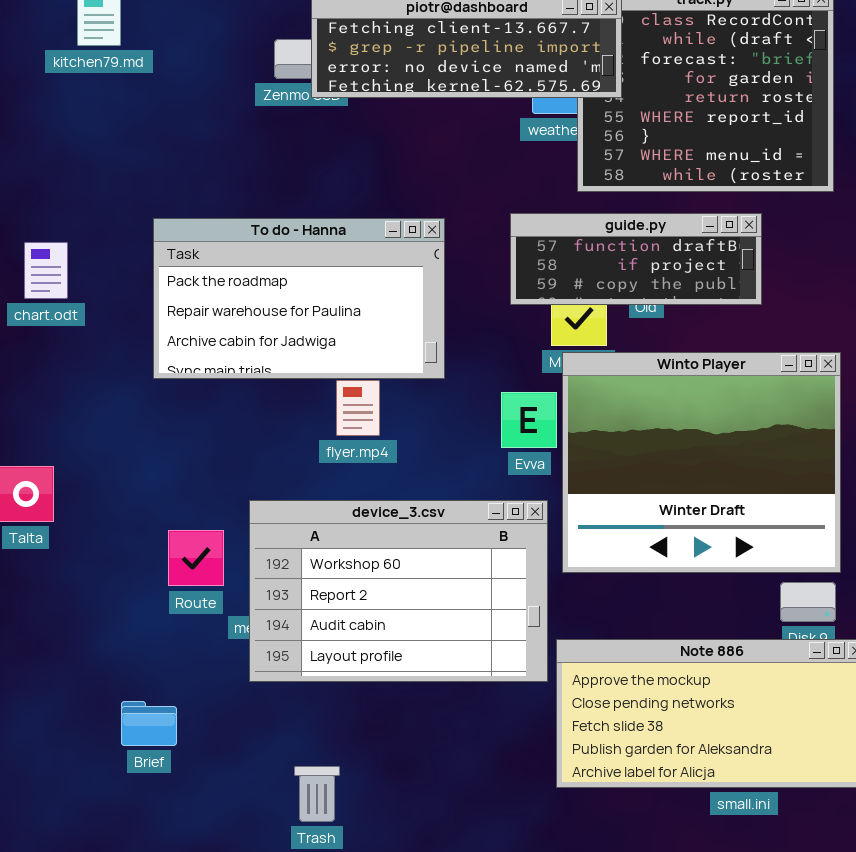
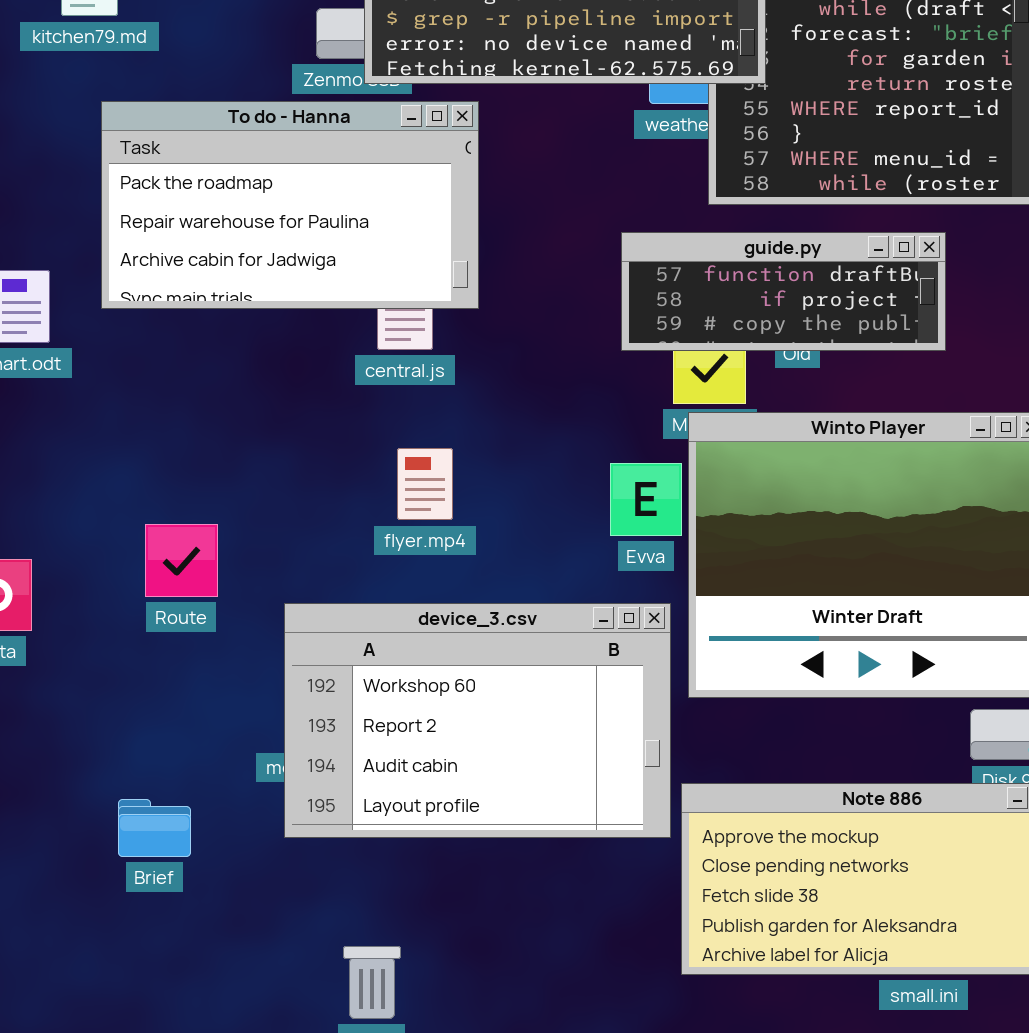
To do - Hanna: [153,218,445,379] -> [101,101,479,309], moved
Route: [168,530,224,586] -> [145,524,218,597], moved
Brief: [121,701,177,746] -> [118,799,191,857], moved

